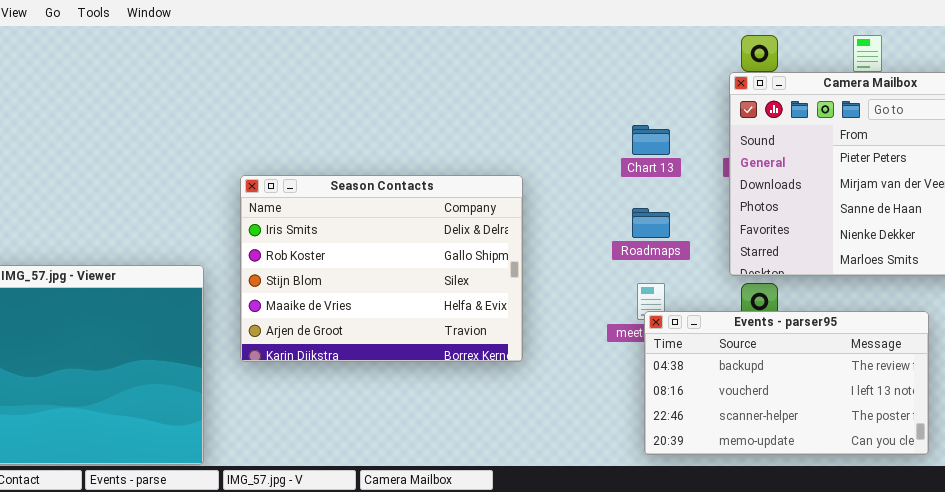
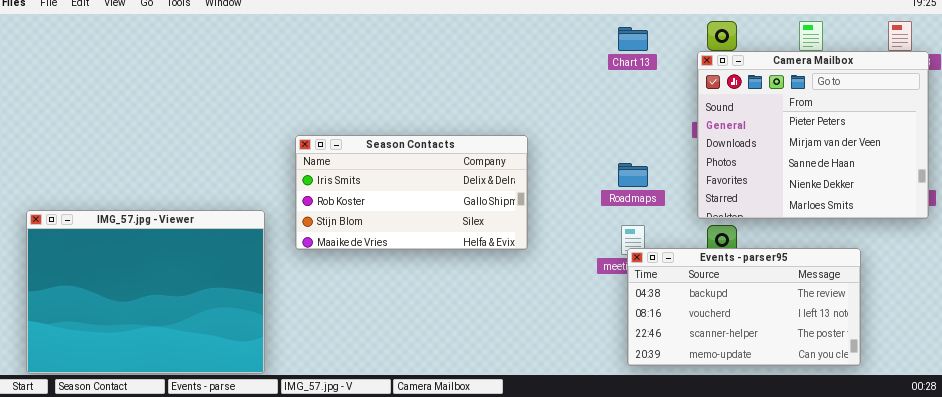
Chart 13: [632,125,670,155] -> [618,27,648,51], moved
Season Contacts: [240,175,523,362] -> [295,135,528,250], resized

